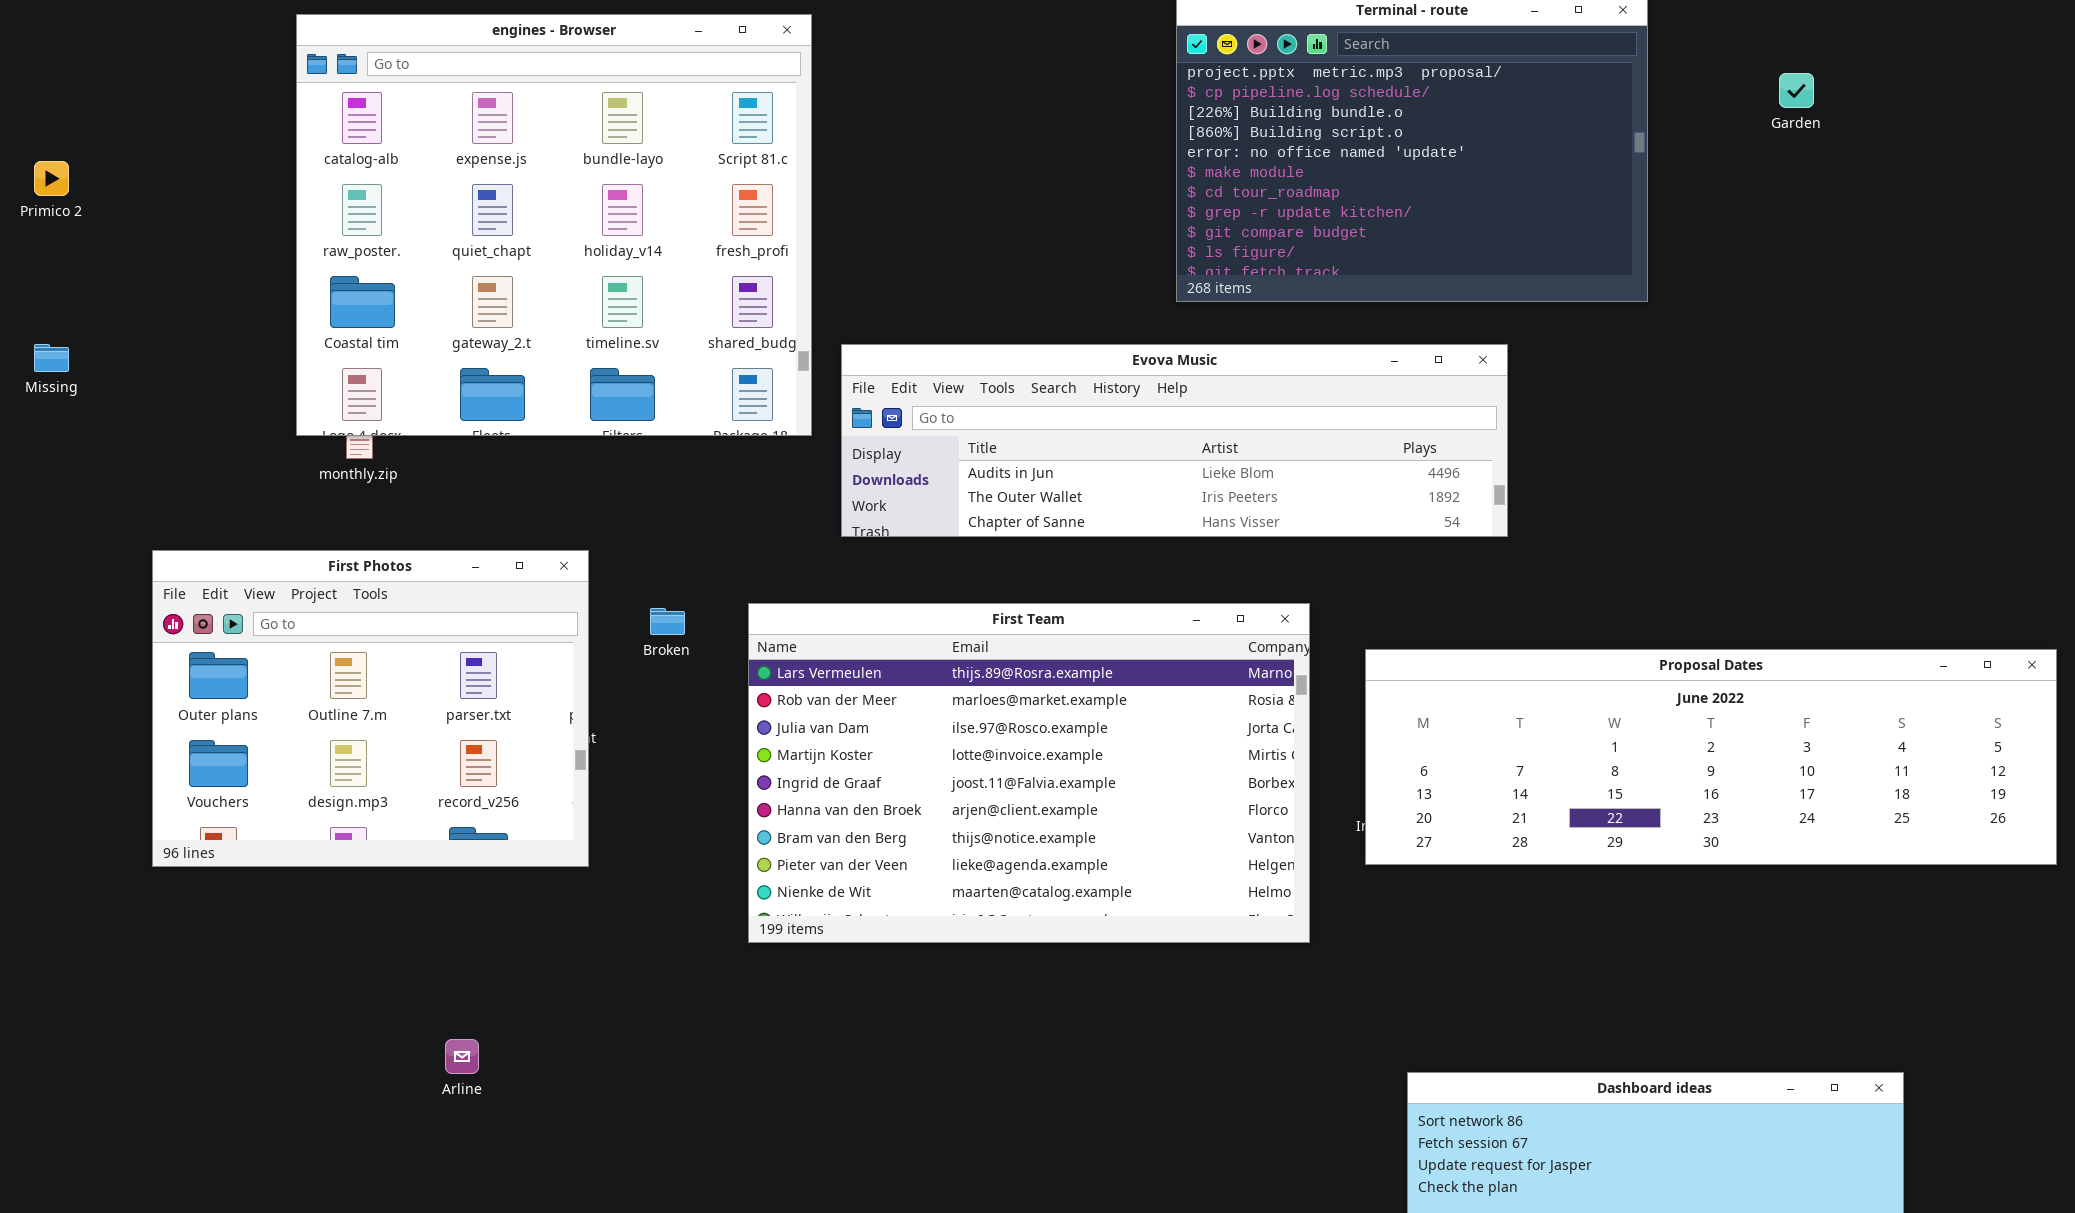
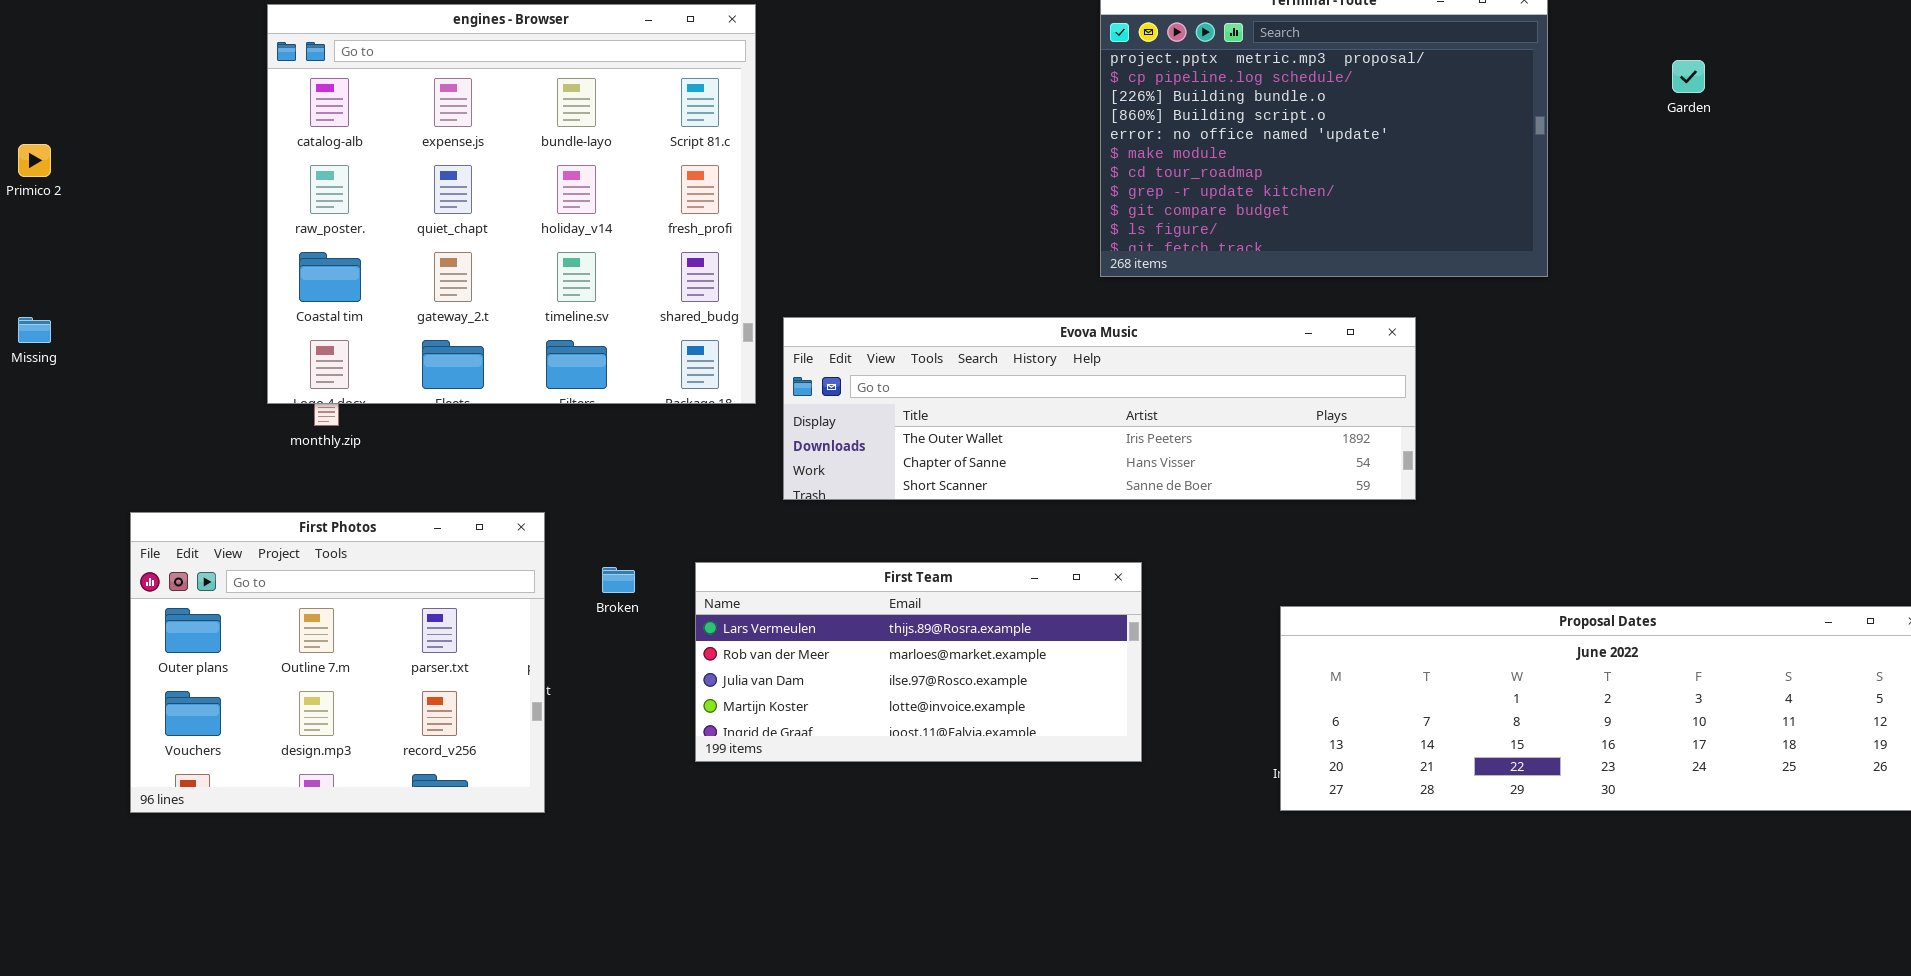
Evova Music: [841,344,1508,537] -> [783,317,1416,500], scrolled down 1 row
First Team: [748,603,1310,943] -> [695,562,1142,762], resized

